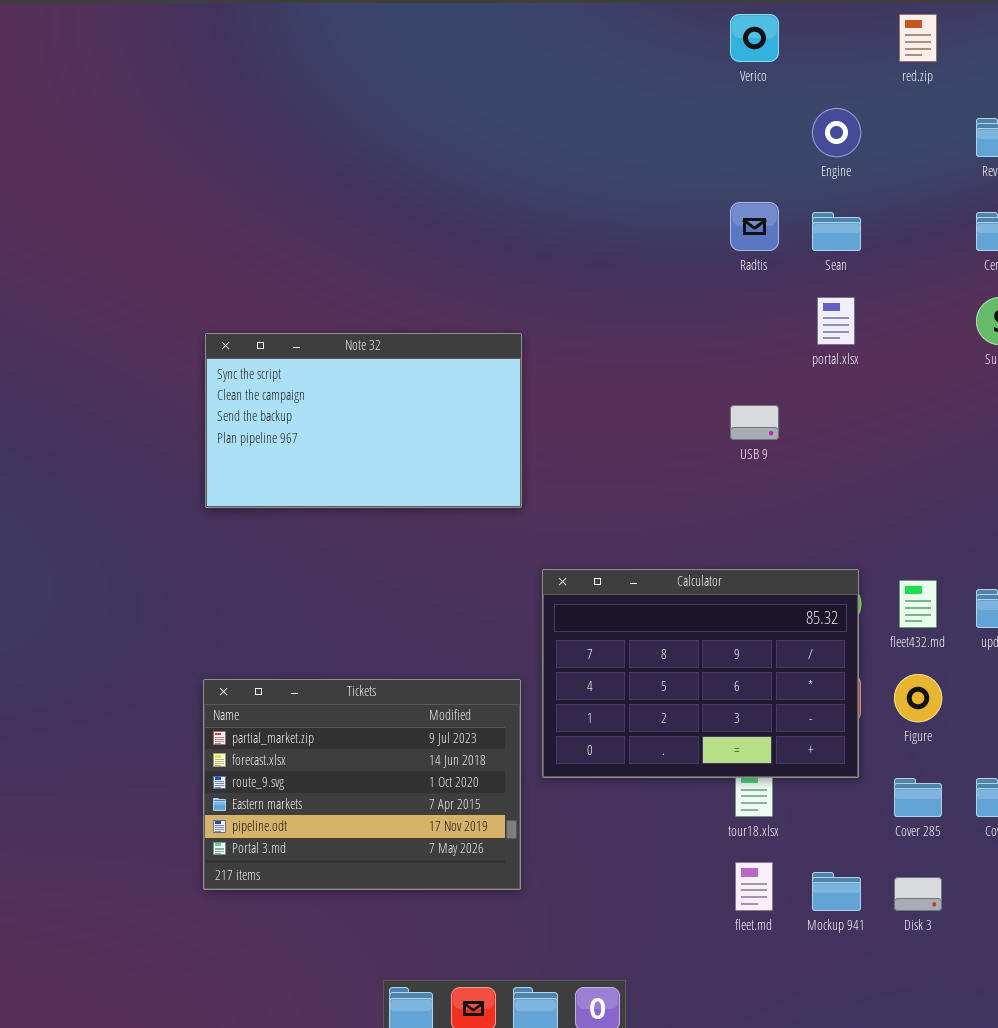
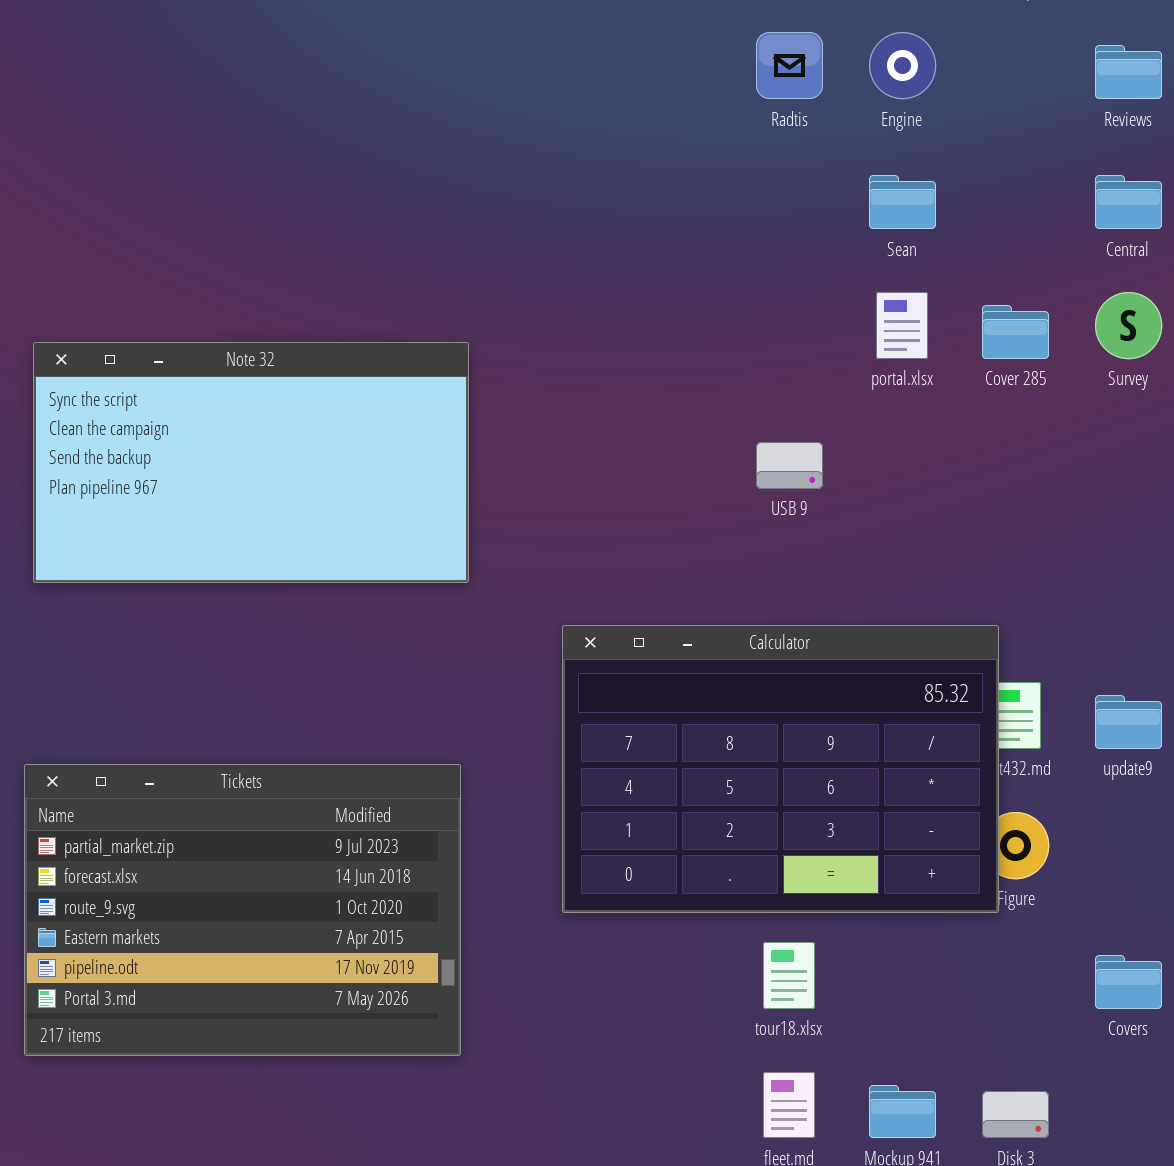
Radtis: [730,202,779,251] -> [756,32,823,99], moved
Calculator: [542,569,859,778] -> [562,625,999,913], moved
Tickets: [203,679,521,890] -> [24,764,461,1056], moved
Cover 285: [894,778,942,817] -> [982,305,1049,359], moved

